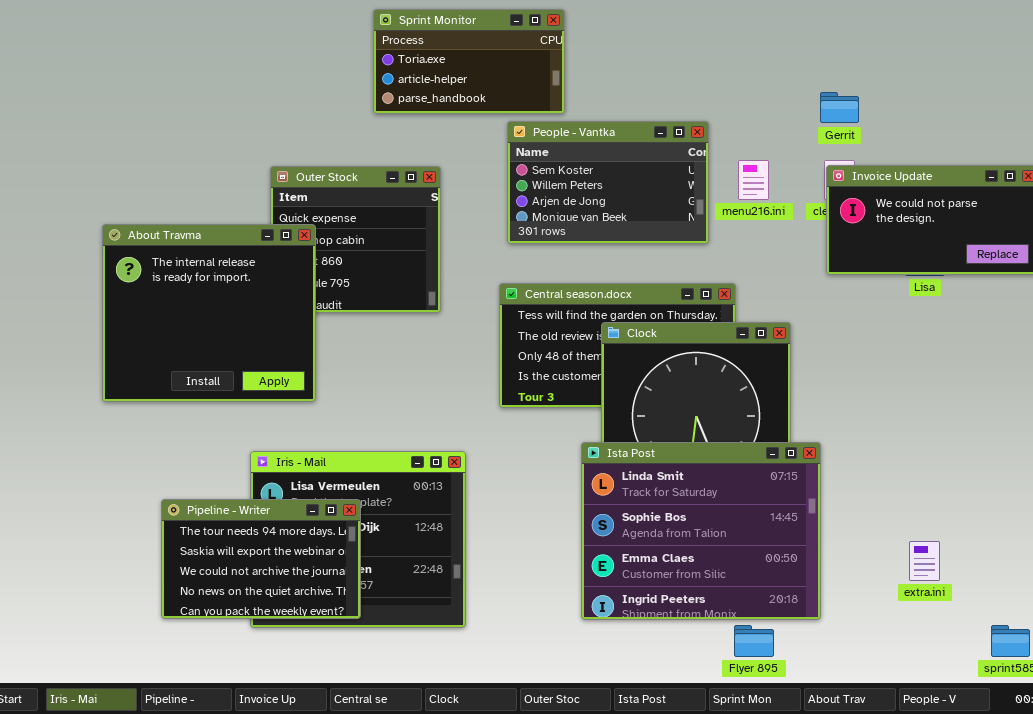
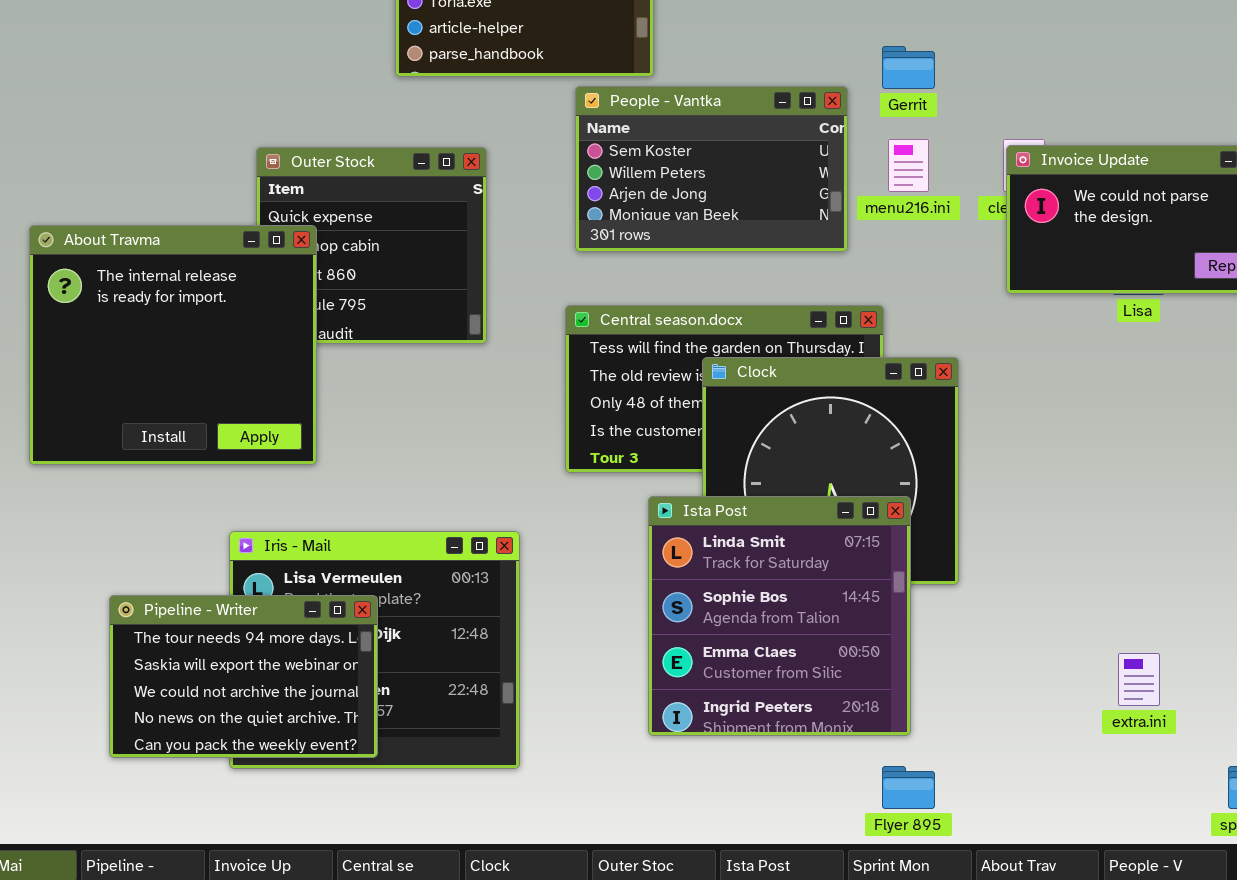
Gerrit: [820,92,859,123] -> [882,46,935,89], moved
Ista Post: [581,442,821,620] -> [648,496,911,736], moved, resized

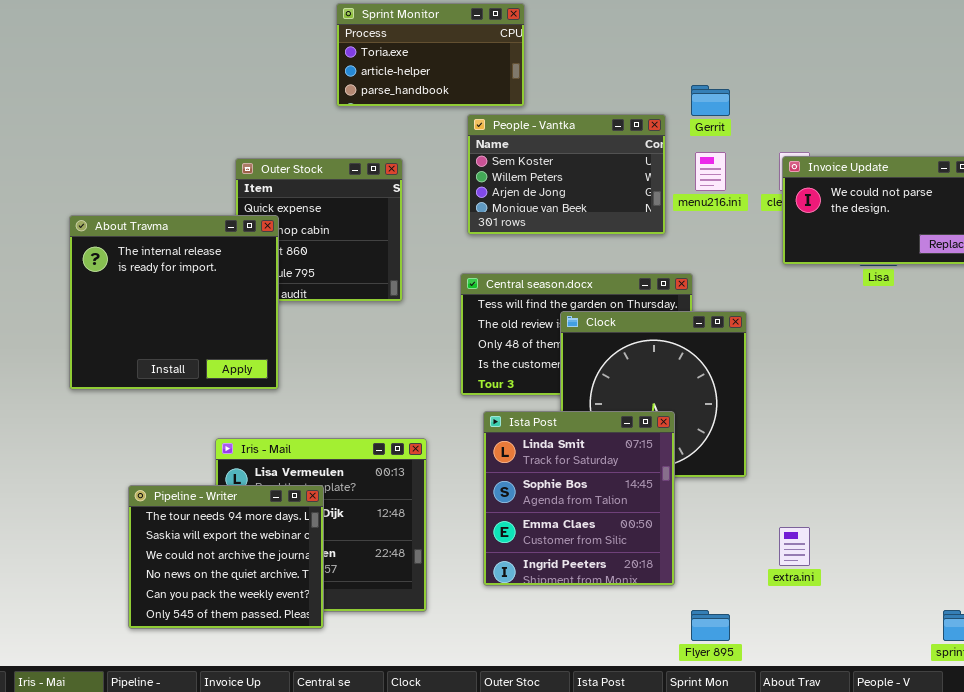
Ista Post: [648,496,911,736] -> [483,411,675,586], moved
Pipeline - Writer: [109,595,378,758] -> [128,485,324,629], resized
extra.ini: [1118,653,1160,706] -> [779,527,810,566], moved

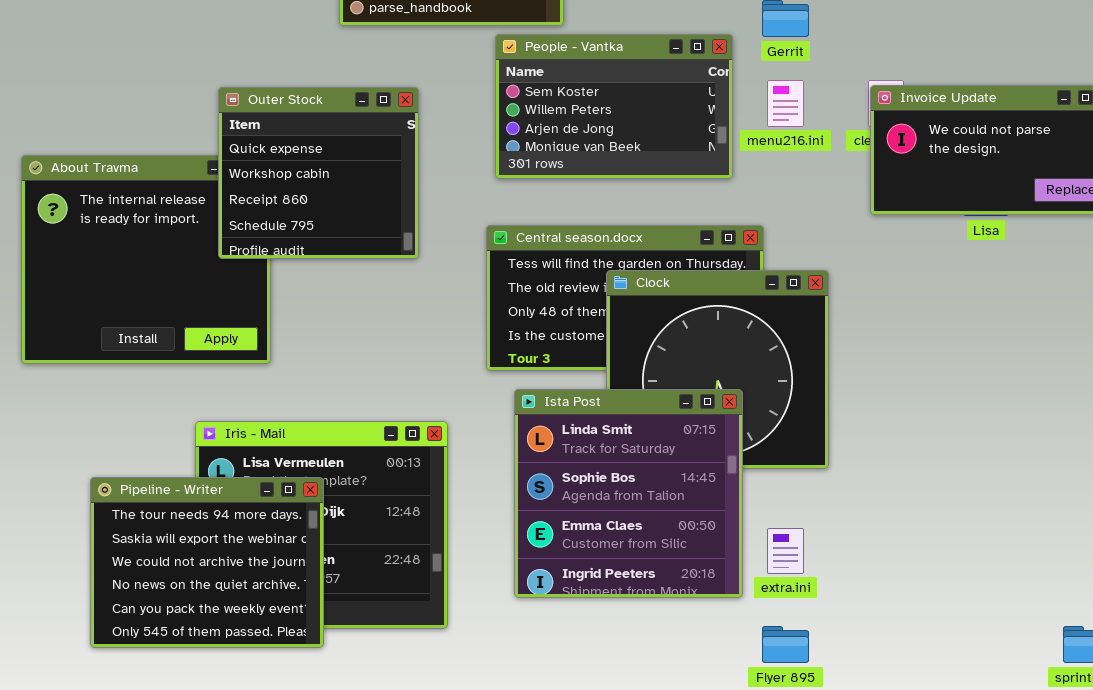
Outer Stock: [235,158,403,302] -> [218,87,419,259], raised
extra.ini: [779,527,810,566] -> [767,528,804,574], moved

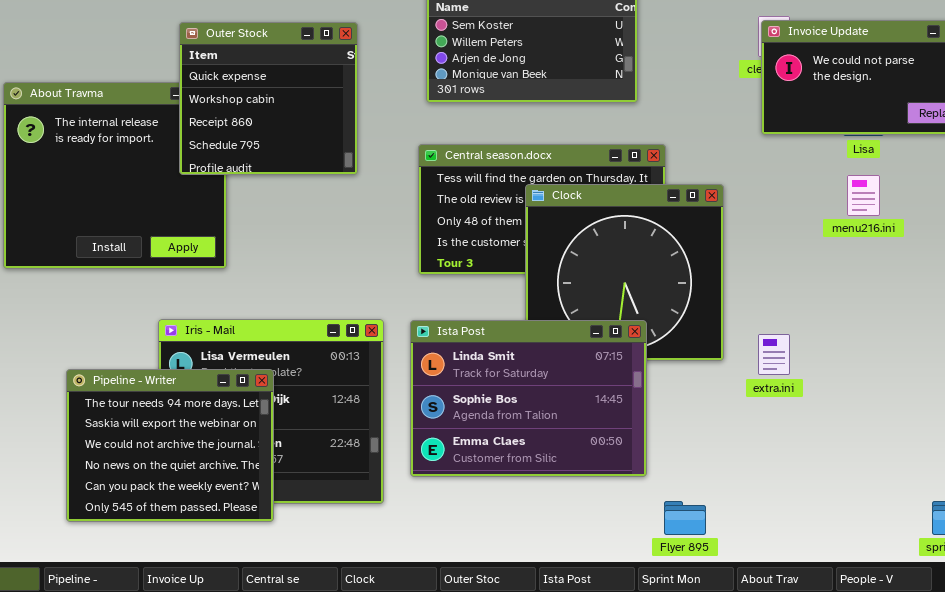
menu216.ini: [767,80,804,127] -> [847,175,880,216], moved
Ista Post: [514,389,743,598] -> [410,320,647,477], resized
extra.ini: [767,528,804,574] -> [758,334,790,375], moved

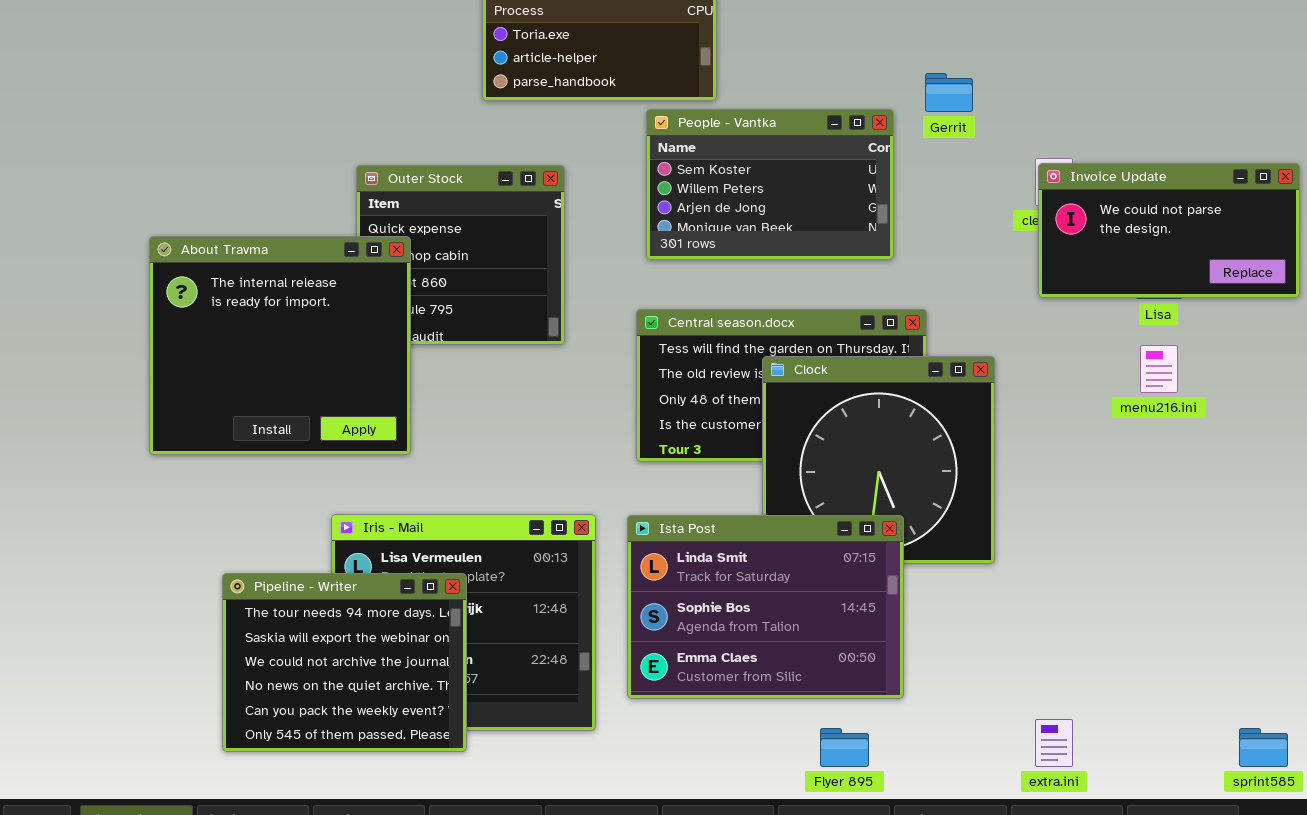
About Travma: [3,82,227,269] -> [149,236,411,455], raised
extra.ini: [758,334,790,375] -> [1035,719,1073,767], moved
Flyer 895: [664,501,706,535] -> [820,728,869,767], moved

